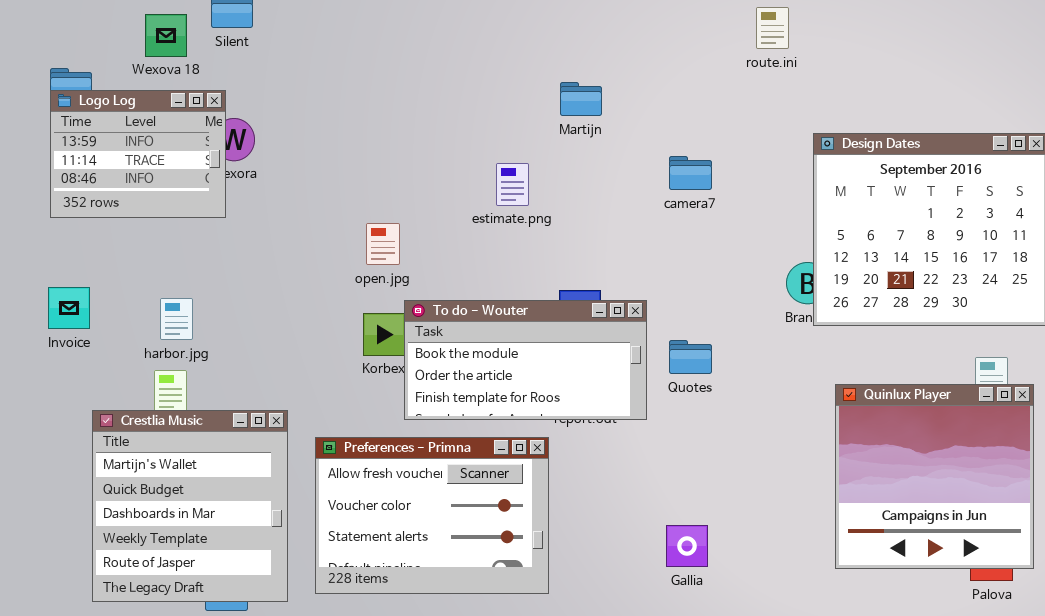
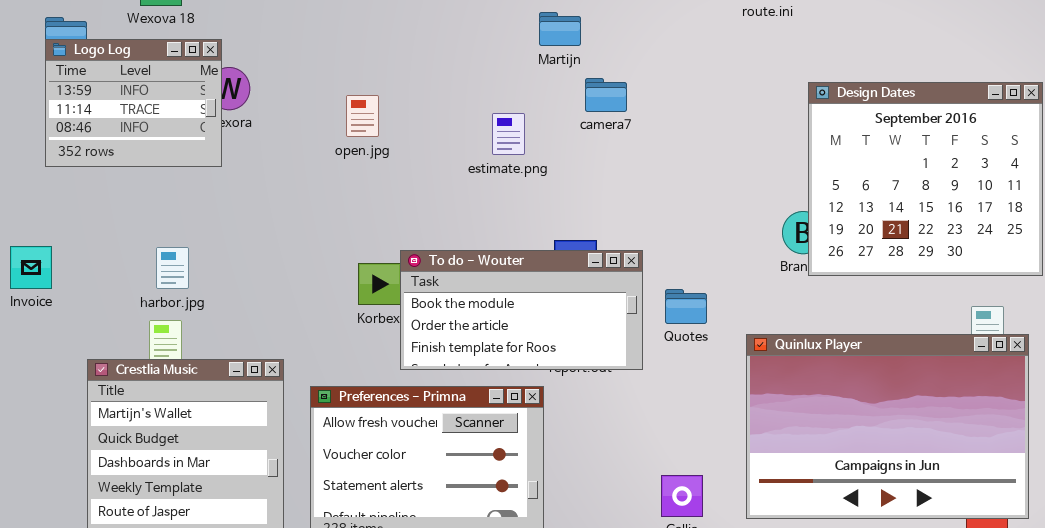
Martijn: [560,82,602,116] -> [539,12,581,46], moved
camera7: [669,156,712,190] -> [585,78,627,112], moved
open.jpg: [366,223,400,265] -> [346,95,379,137], moved
Invoice: [48,287,90,329] -> [10,246,52,289], moved
Quinlux Player: [835,384,1034,569] -> [746,334,1029,519], resized

